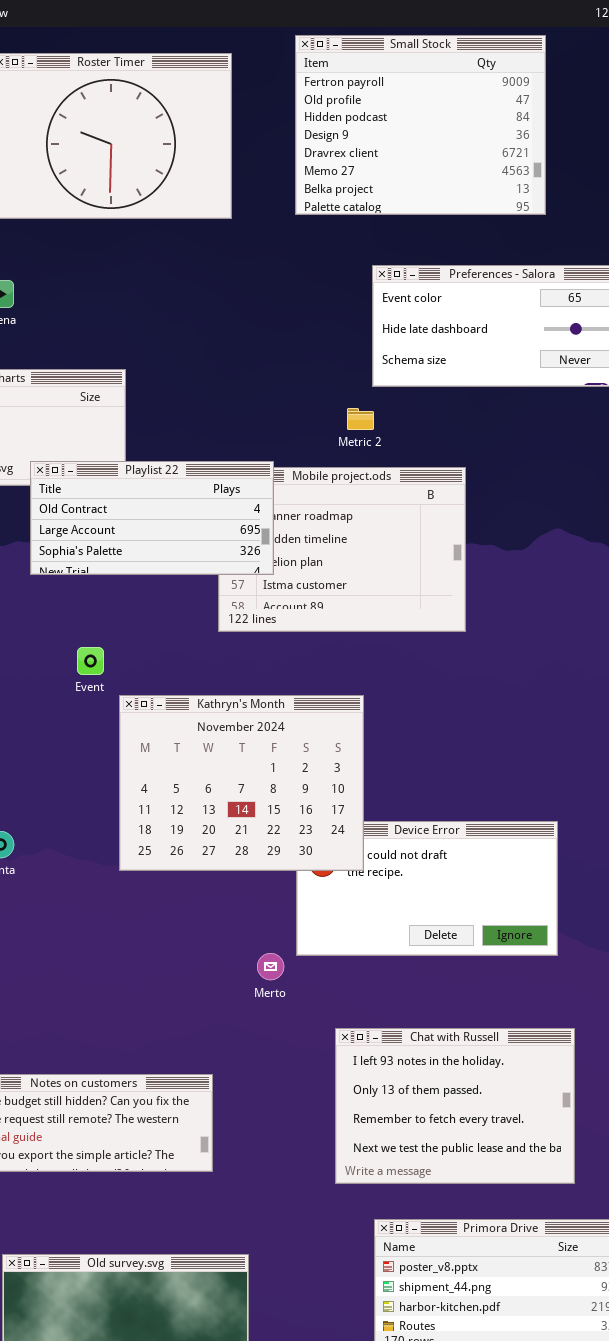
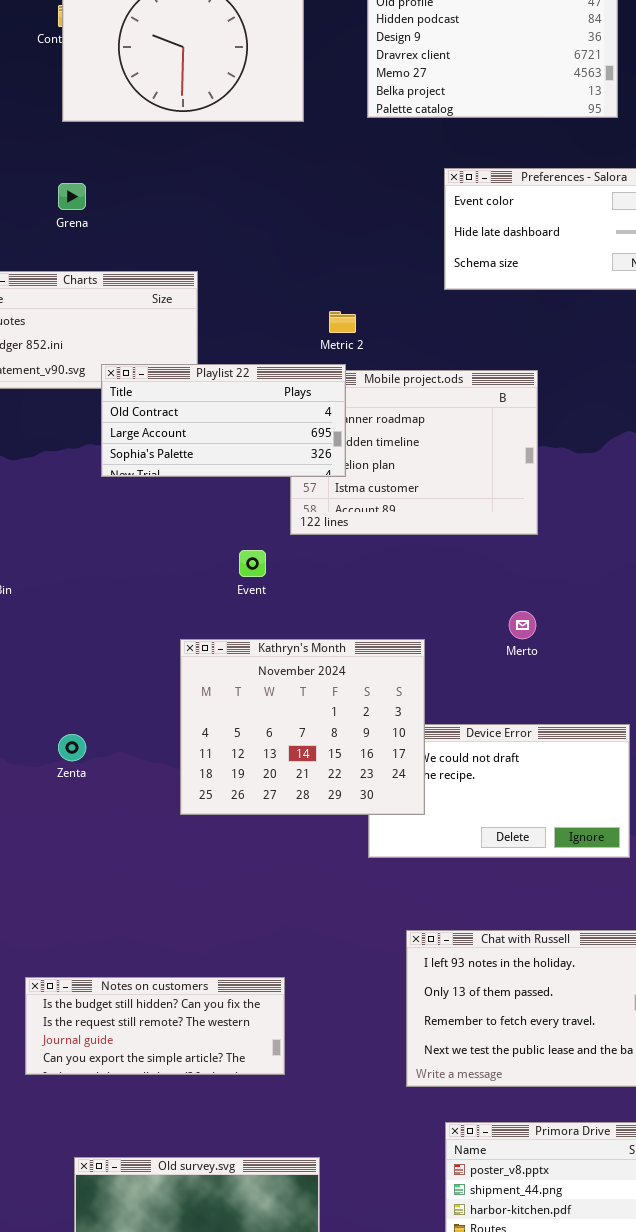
Metric 2: [347,408,374,430] -> [329,311,356,333], moved
Event: [77,647,104,675] -> [239,550,266,577], moved
Kathryn's Month: [119,695,364,871] -> [180,639,425,815], moved
Merto: [257,953,284,980] -> [509,611,536,639], moved

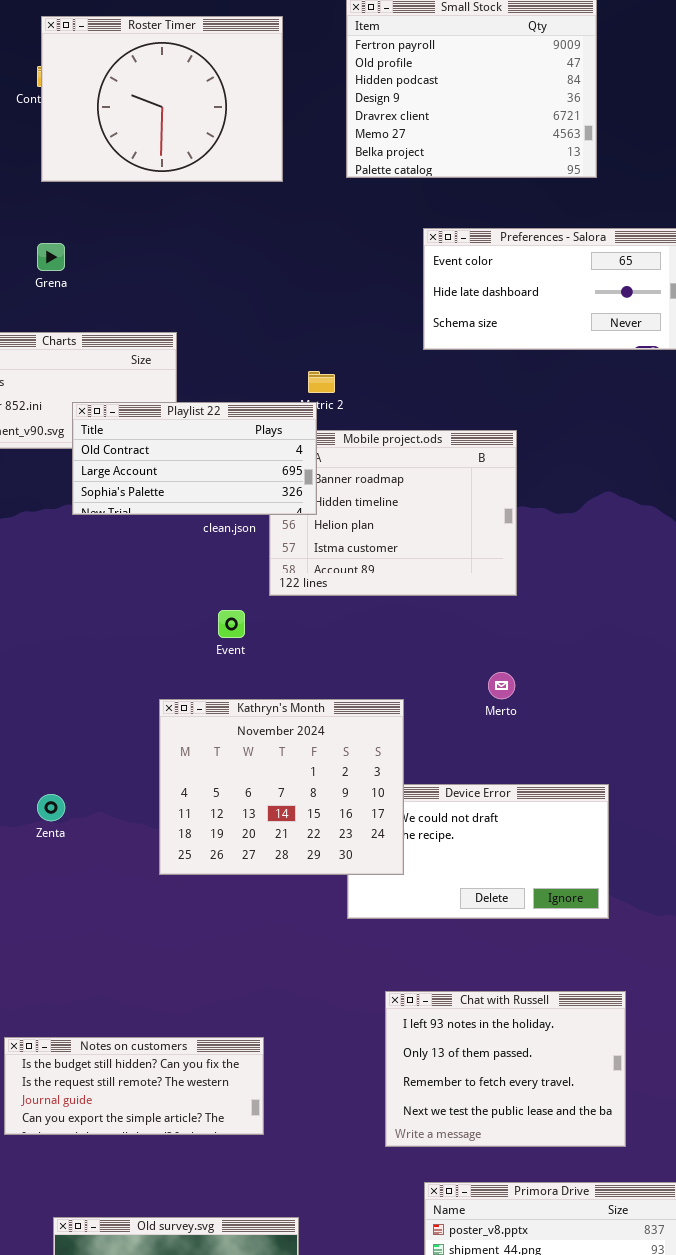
Playlist 22: [101,364,346,477] -> [72,402,317,515], moved

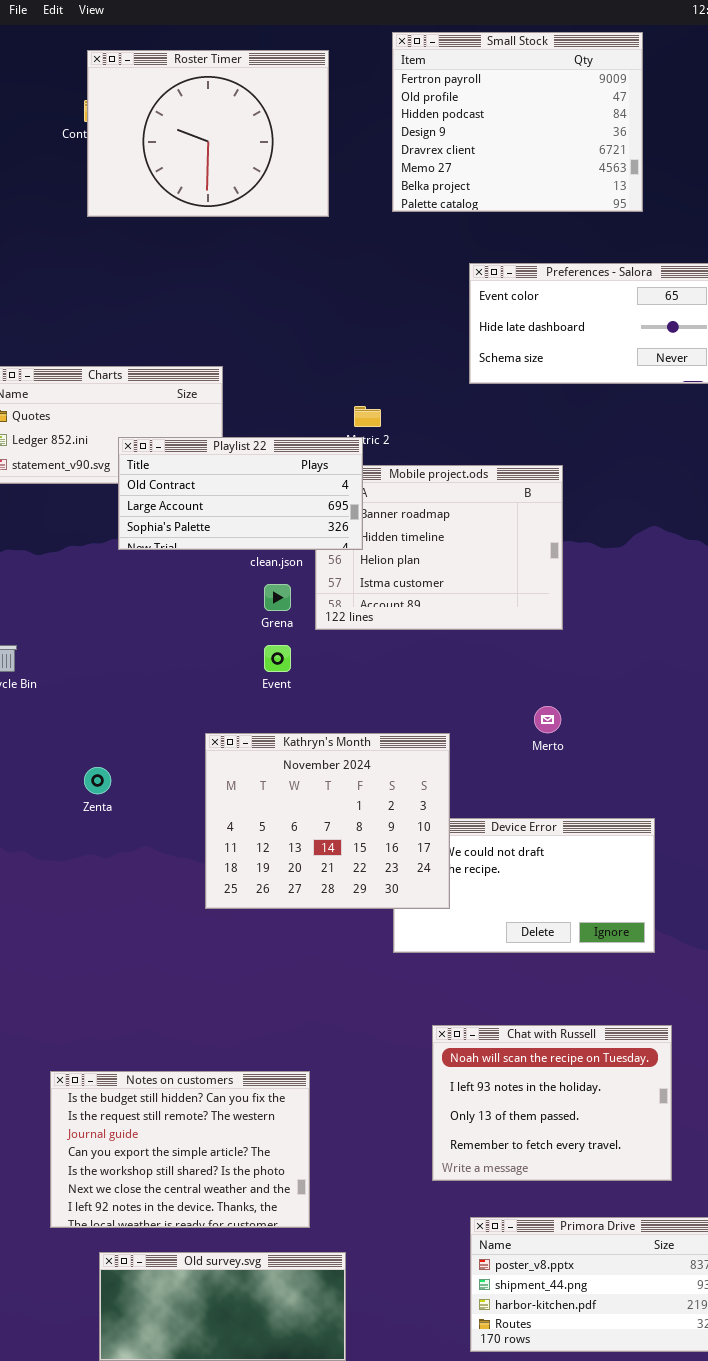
Grena: [37,243,65,271] -> [264,584,291,611], moved
Zenta: [37,794,65,821] -> [84,767,111,794], moved
Chat with Russell: [385,991,626,1147] -> [432,1025,672,1181], scrolled up 1 row
Notes on customers: [4,1037,264,1135] -> [50,1071,310,1228], resized

